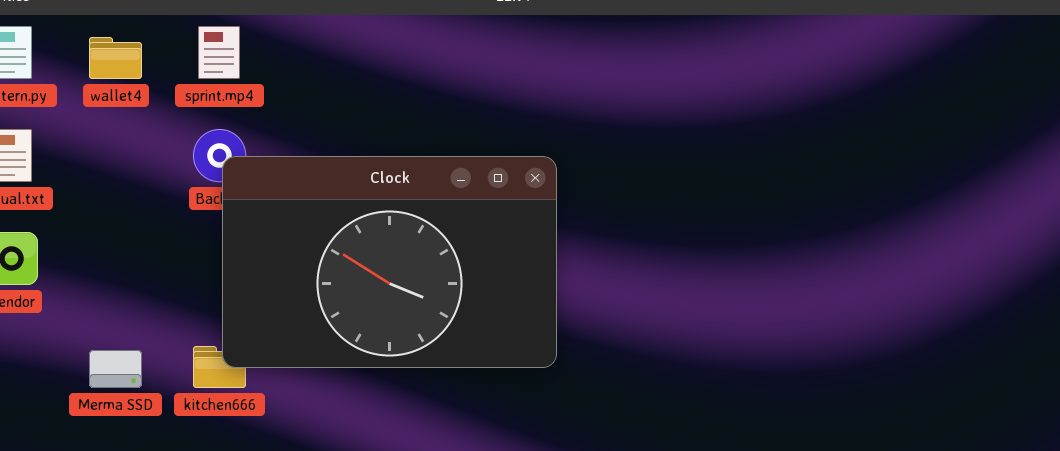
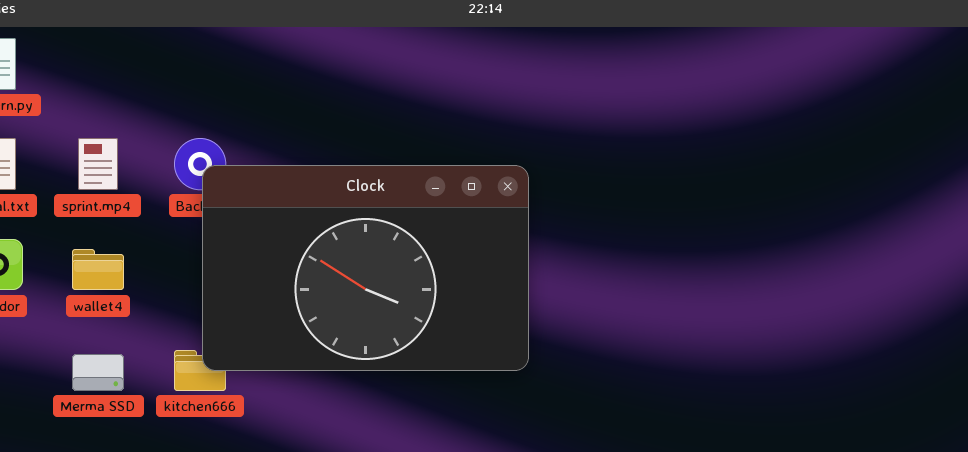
sprint.mp4: [198,26,240,79] -> [78,138,118,190], moved
wallet4: [89,37,142,79] -> [72,249,124,290], moved

